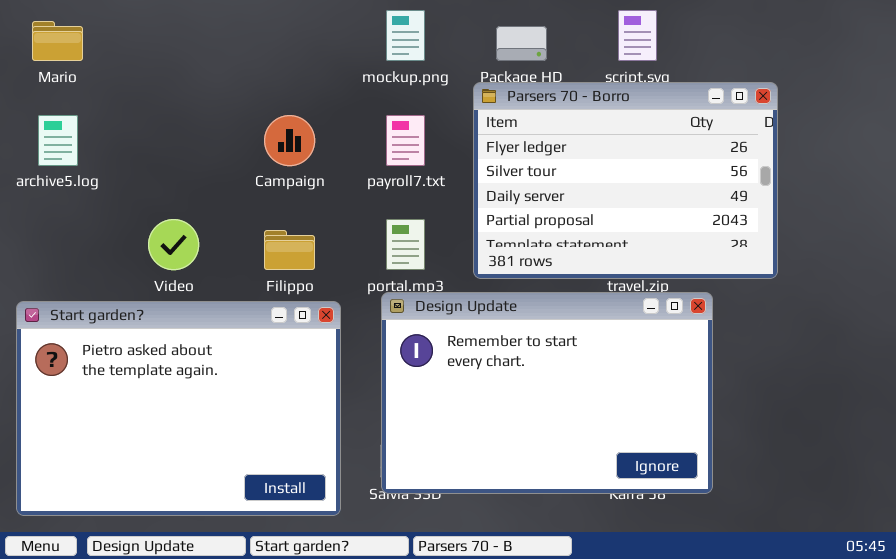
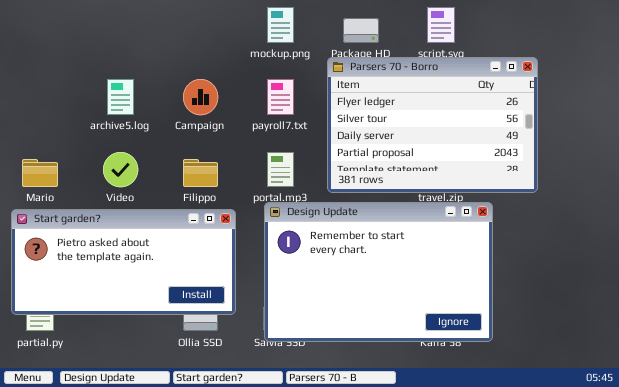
Mario: [32,21,83,61] -> [22,159,58,187], moved
archive5.log: [38,115,78,166] -> [107,79,134,115], moved
Start garden?: [16,301,341,516] -> [11,209,236,315], resized

